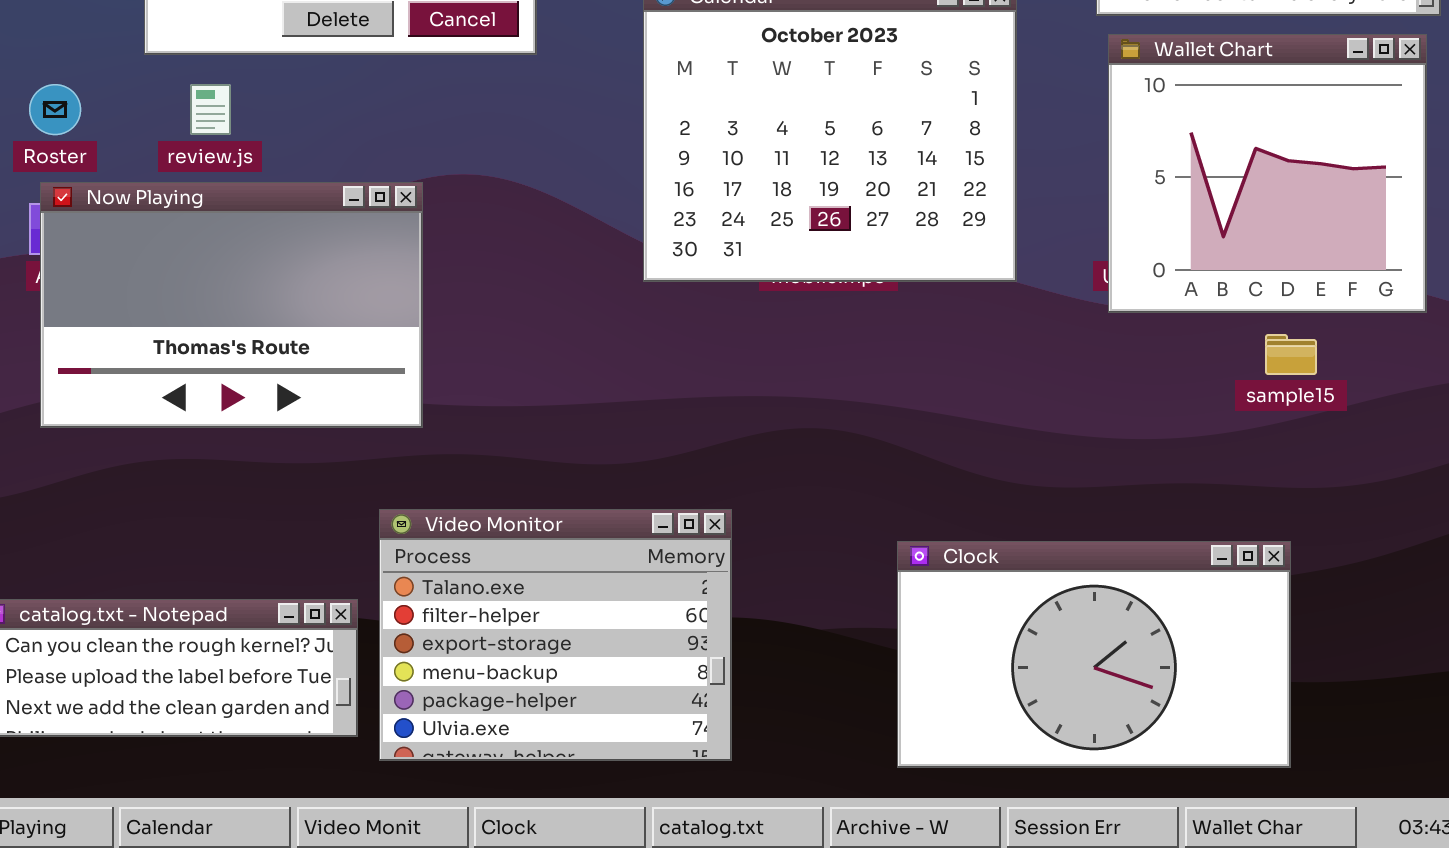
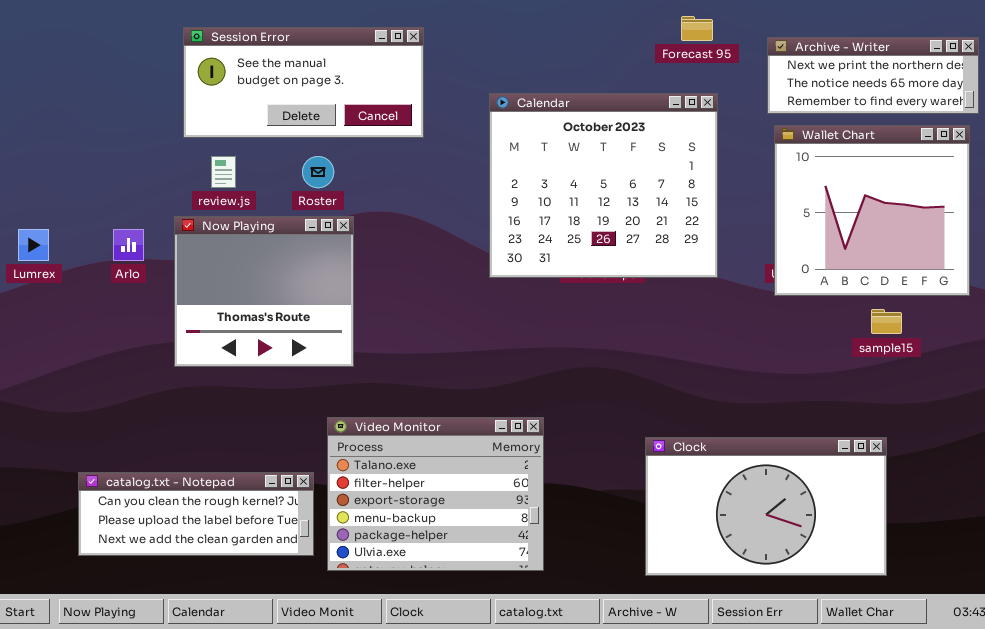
Roster: [29,84,81,135] -> [302,156,334,188], moved
Now Playing: [40,182,423,428] -> [174,216,354,367], resized

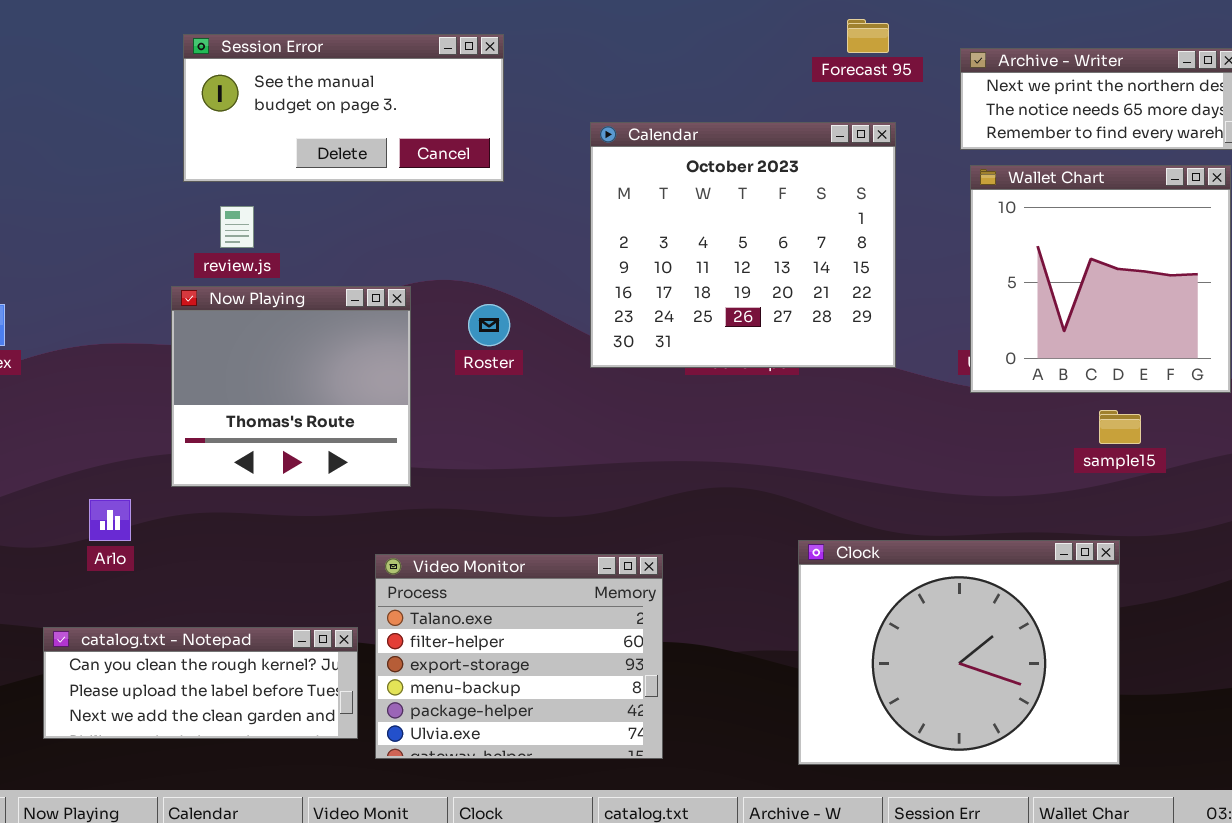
Roster: [302,156,334,188] -> [468,304,510,346], moved
Arlo: [113,229,144,261] -> [89,499,131,541], moved
Clock: [645,437,887,576] -> [798,540,1120,765], resized

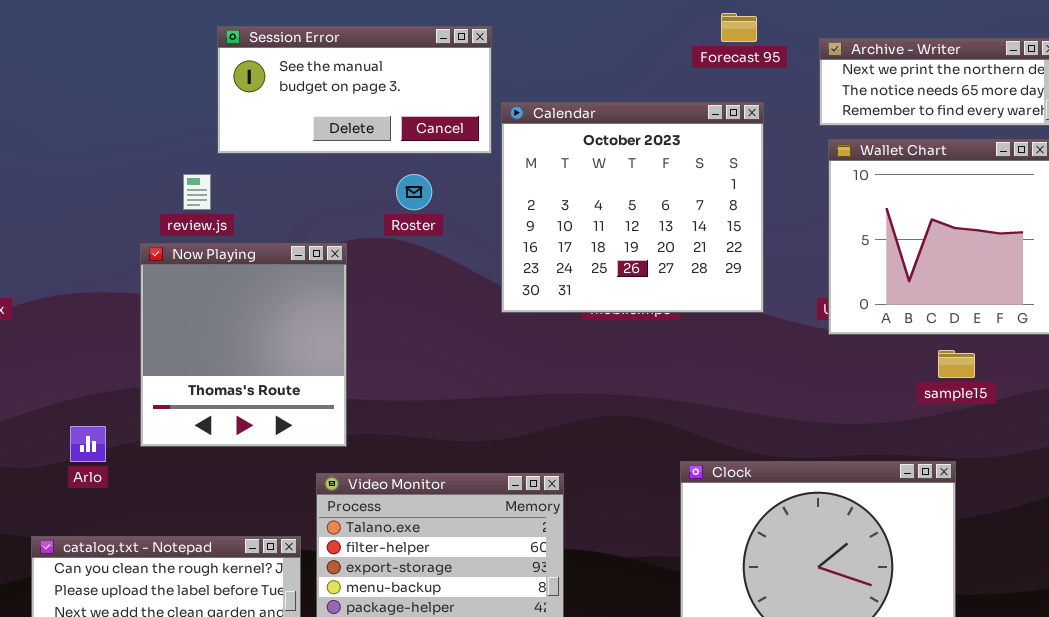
Session Error: [183,34,504,182] -> [217,26,492,154], moved
Now Playing: [171,286,411,487] -> [140,243,347,447], resized
Roster: [468,304,510,346] -> [396,174,432,210], moved

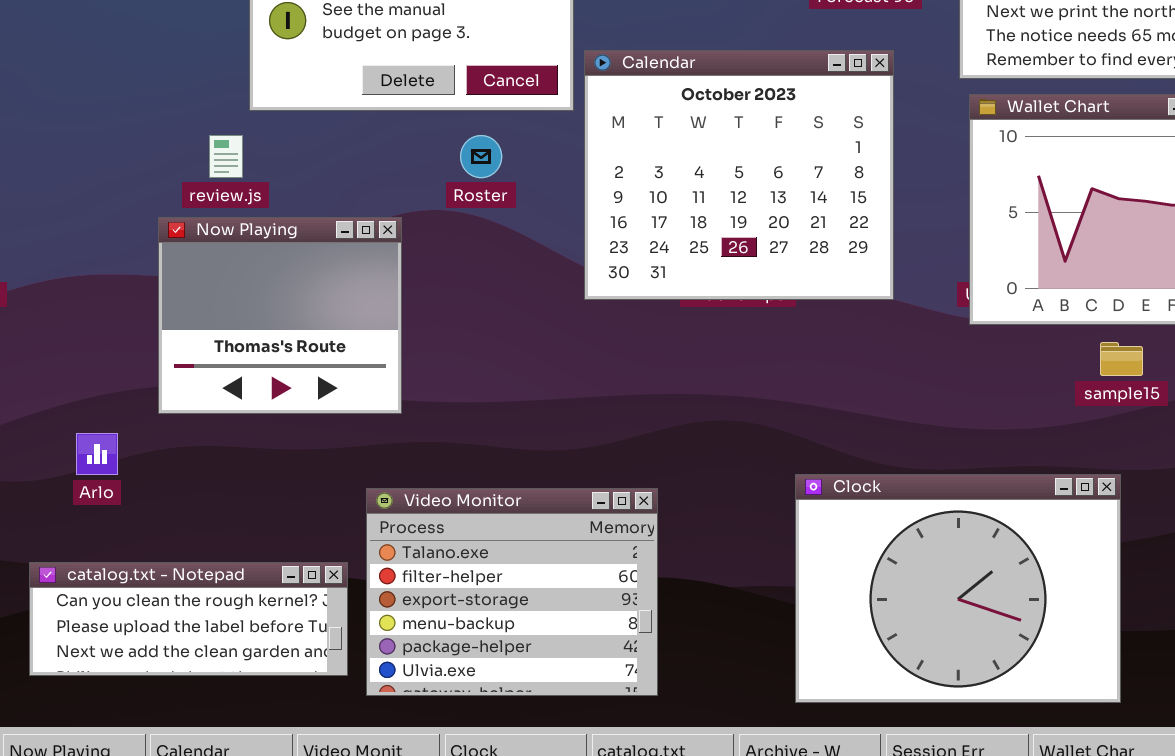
Now Playing: [140,243,347,447] -> [158,217,402,414], resized

